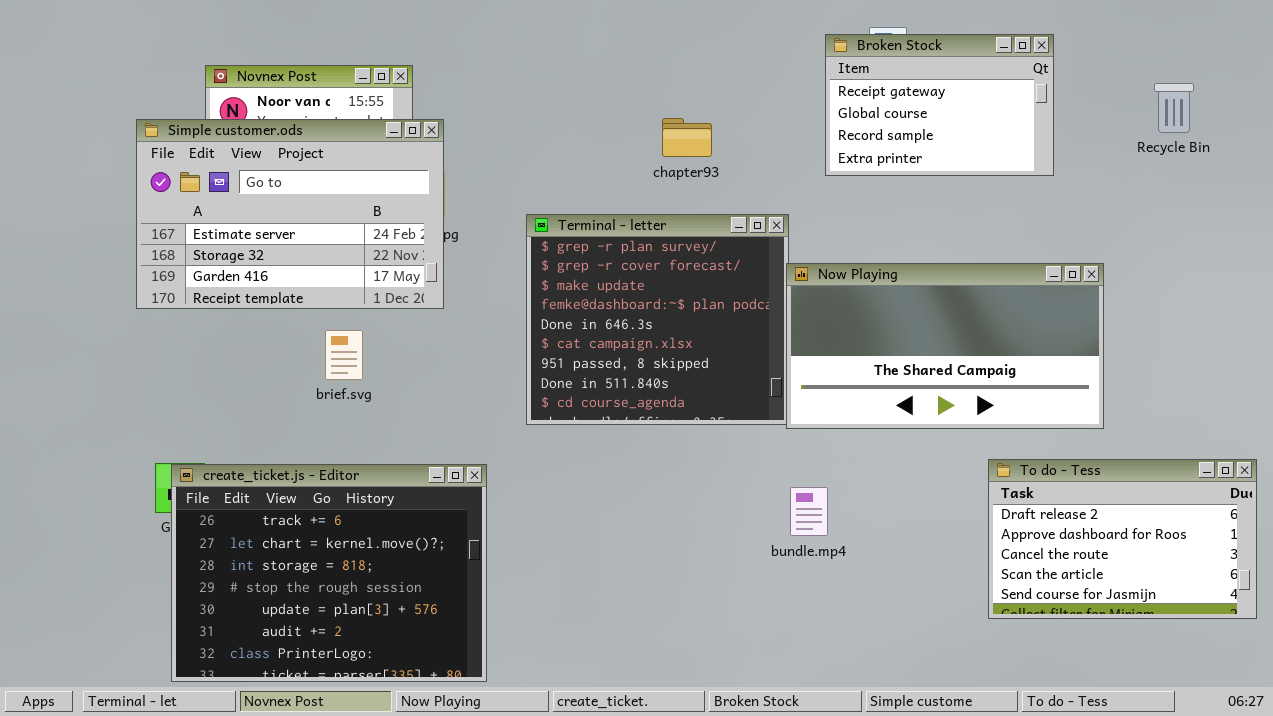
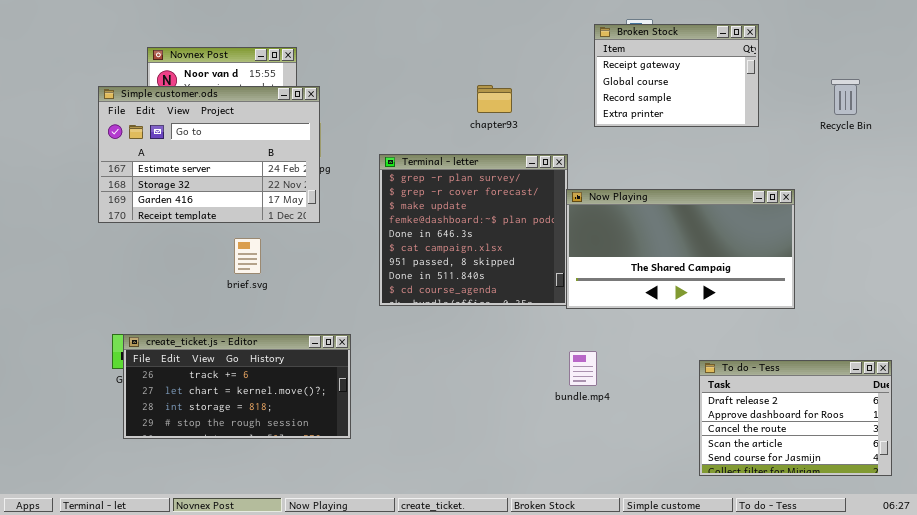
Recycle Bin: [1154,83,1194,133] -> [831,79,860,115], moved
To do - Tess: [988,459,1257,619] -> [699,360,892,476], moved
create_ticket.js - Editor: [171,464,487,682] -> [123,334,351,439], resized

